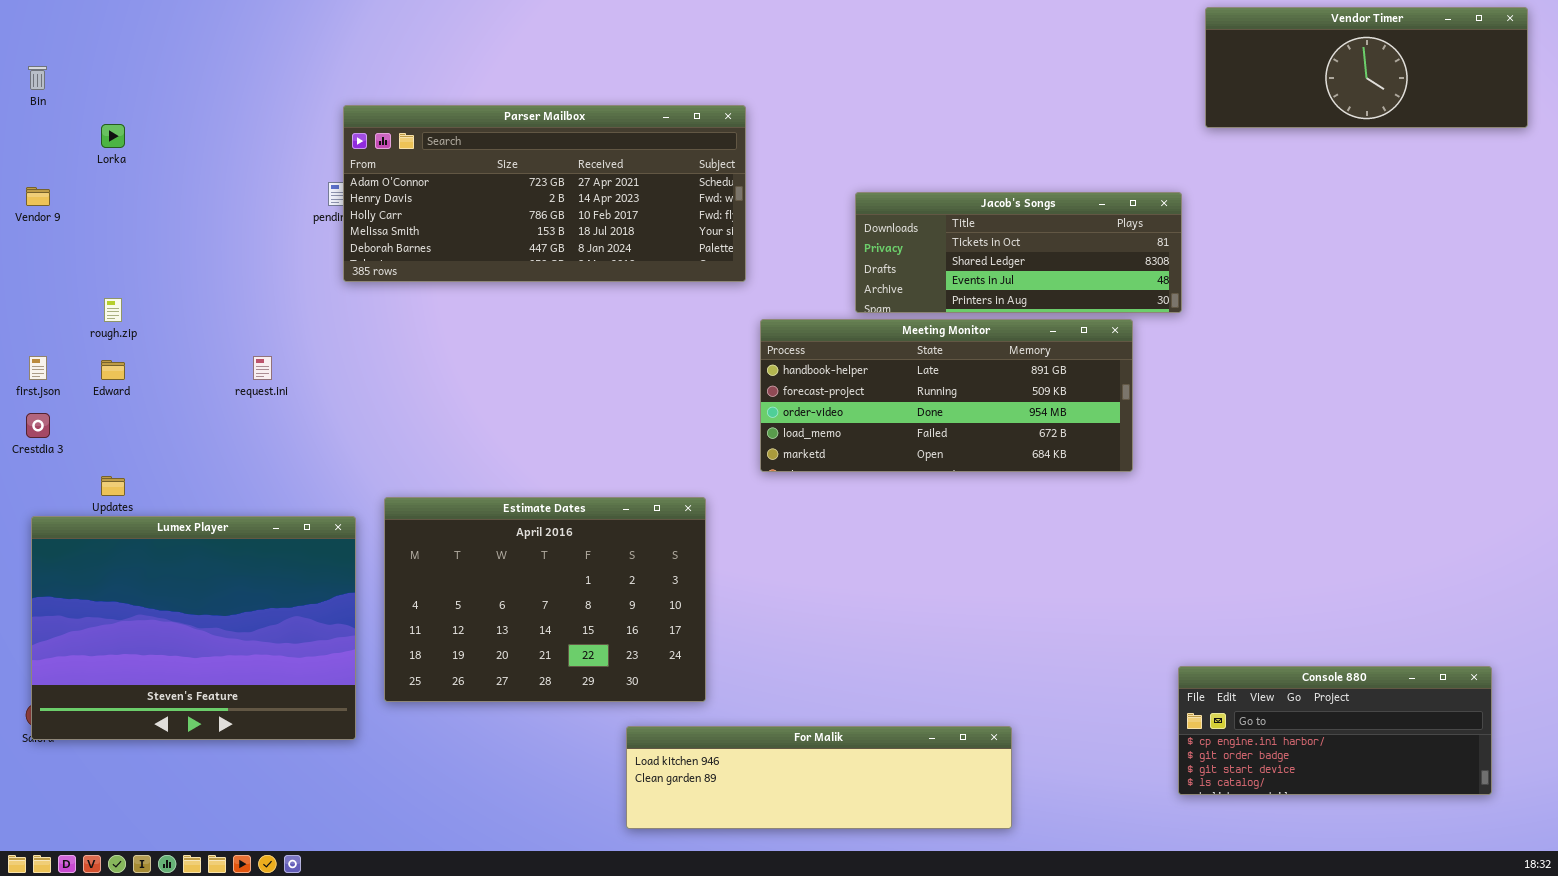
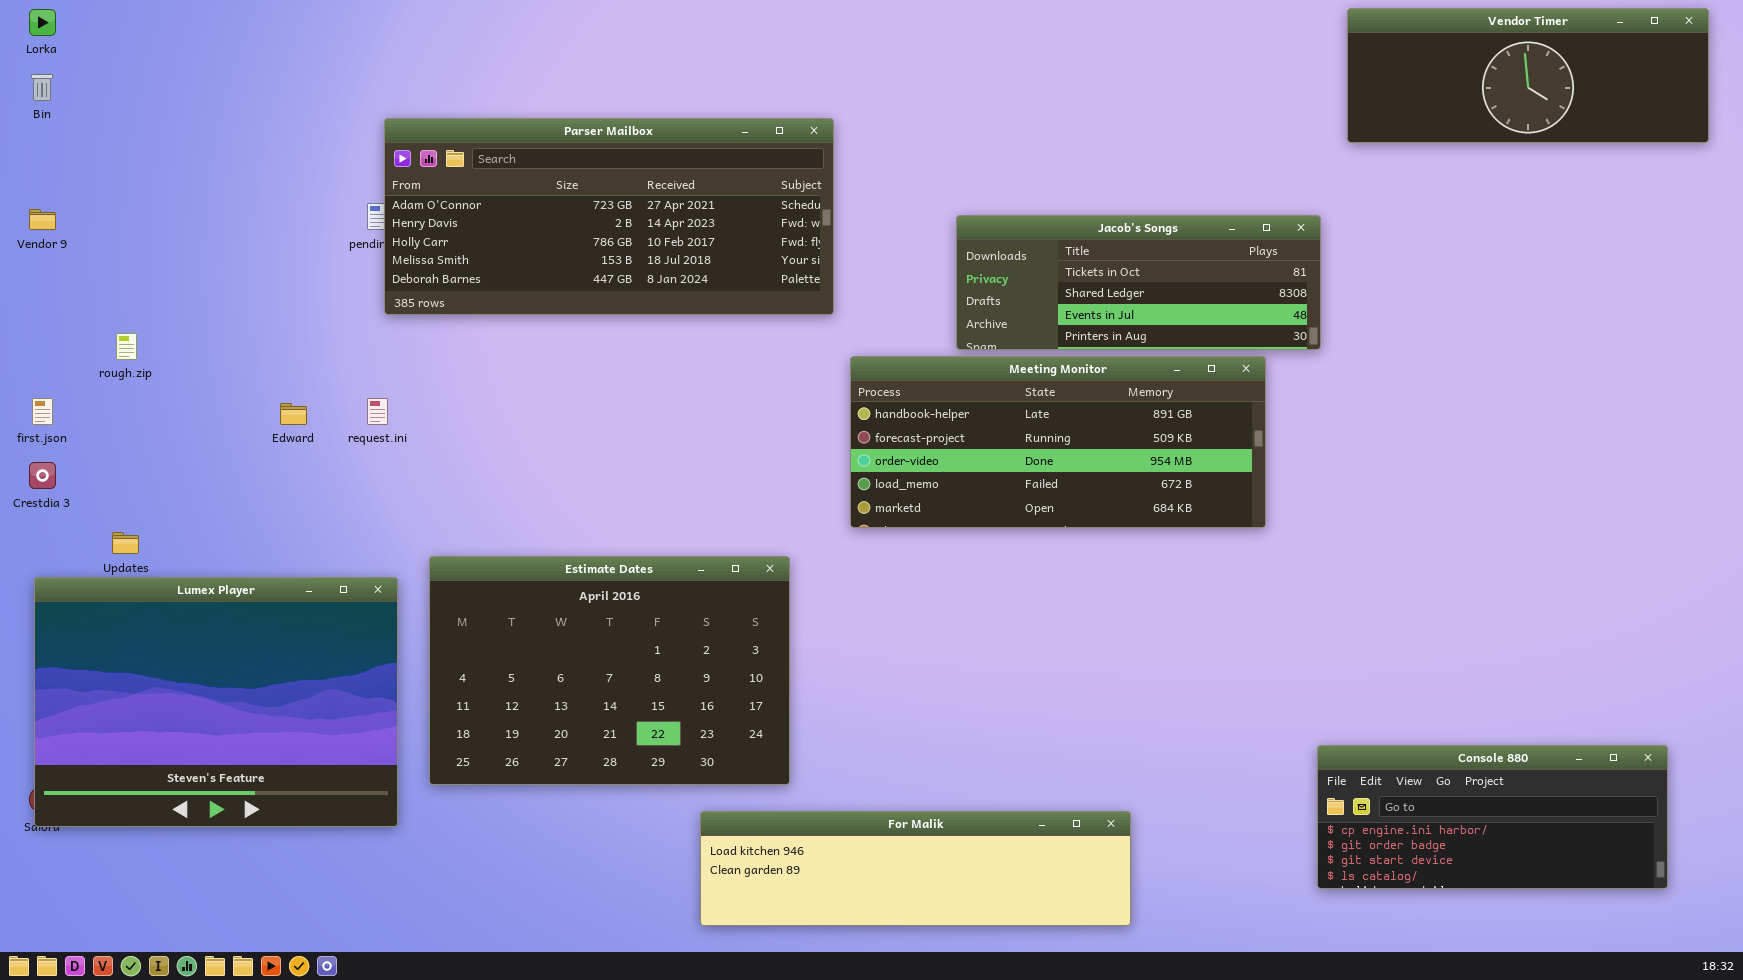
Lorka: [101,124,125,148] -> [29,9,56,36], moved
request.ini: [253,356,272,380] -> [367,398,388,425], moved
Edward: [101,360,125,380] -> [280,403,307,425], moved

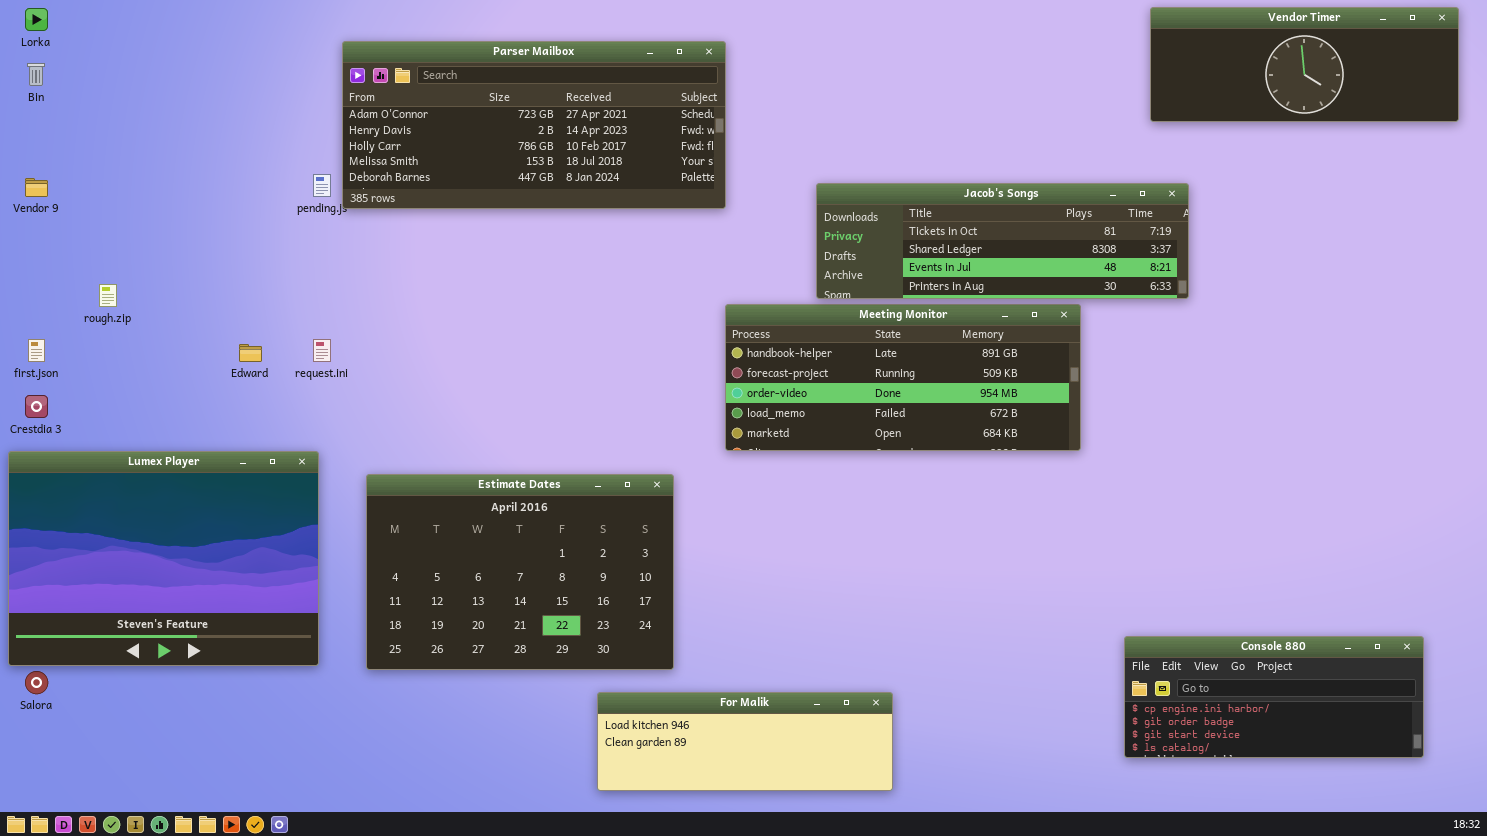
Parser Mailbox: [384,118,834,315] -> [342,41,726,209], moved
Jacob's Songs: [956,215,1321,350] -> [816,183,1189,299], resized
Lumex Player: [34,577,398,827] -> [8,451,319,666], moved
For Malik: [700,811,1131,926] -> [597,692,893,791], resized

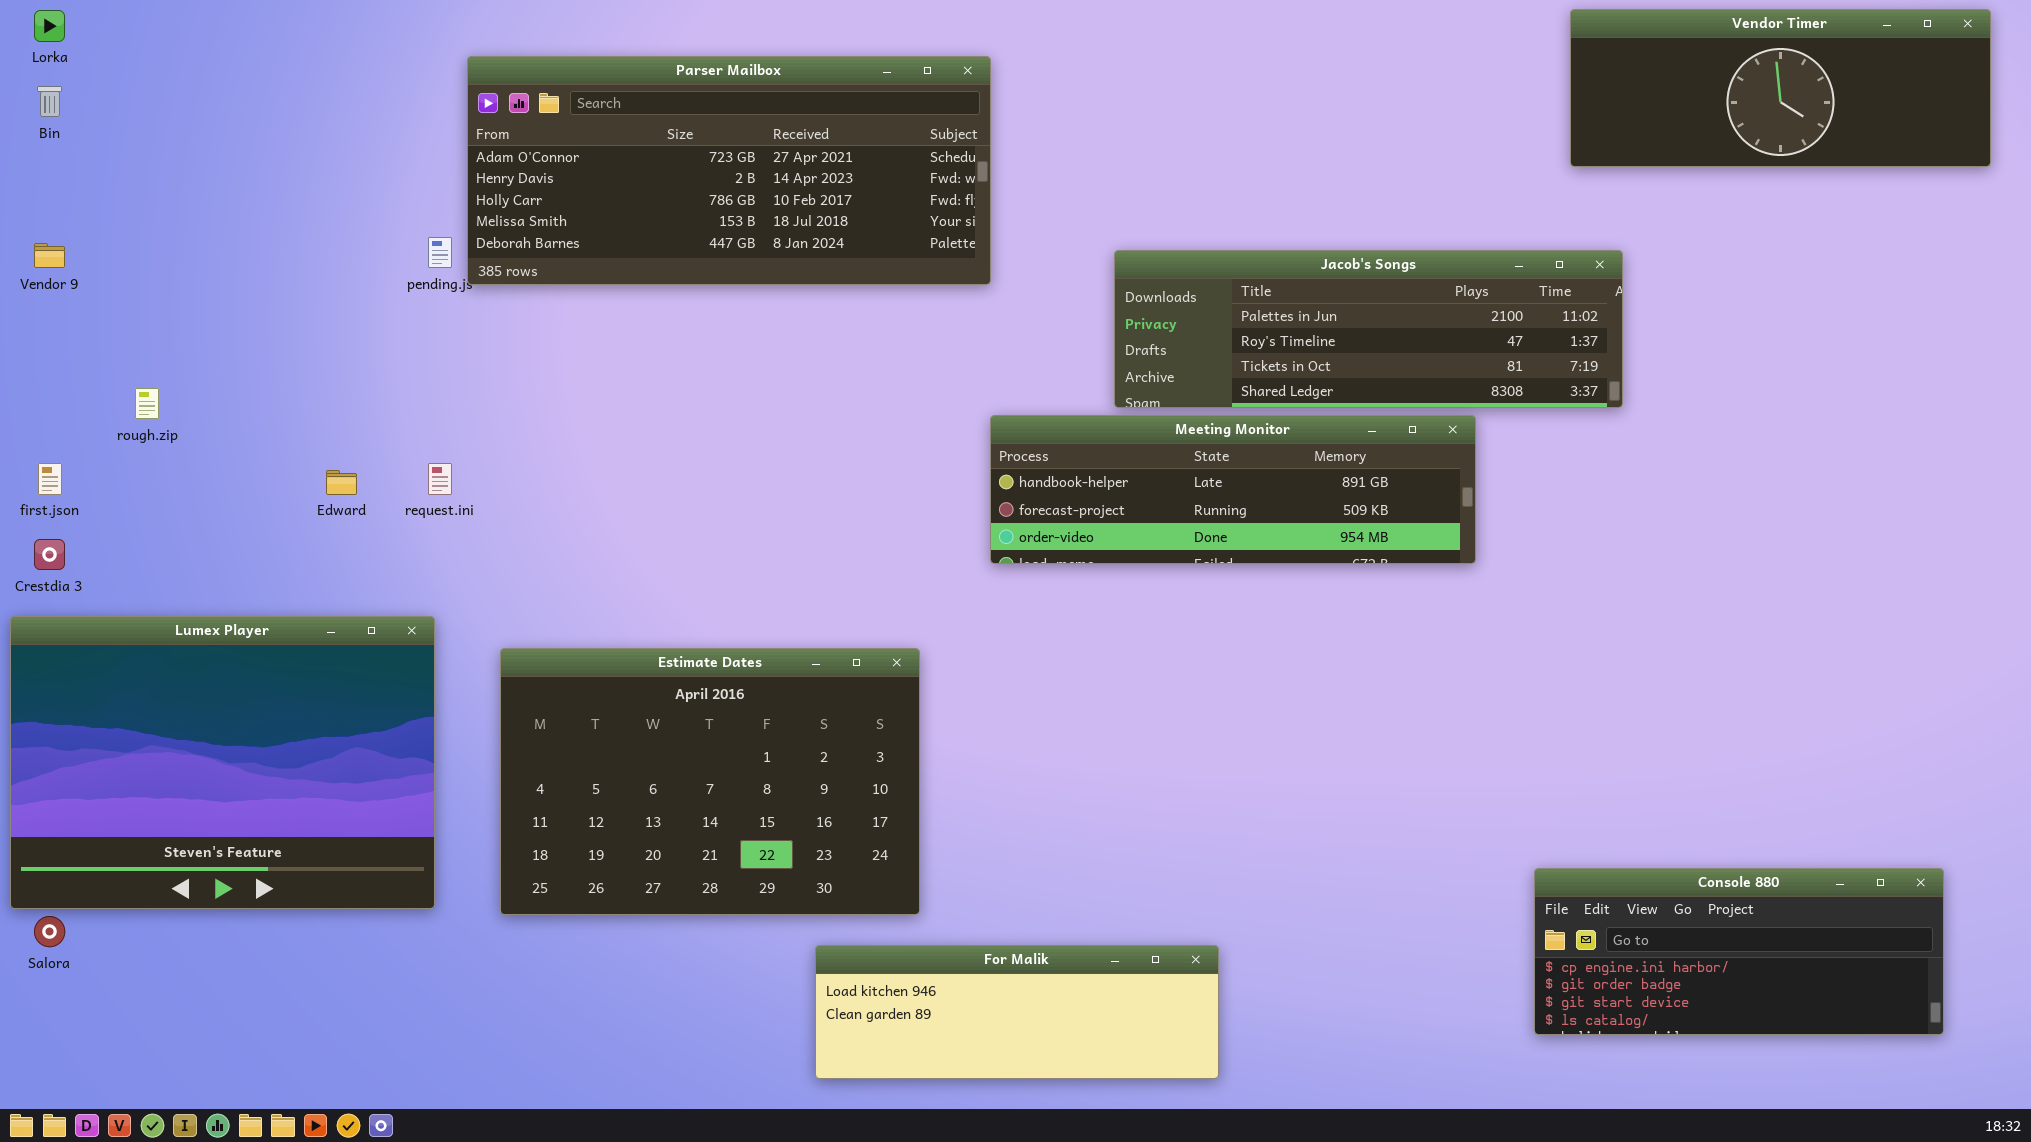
Jacob's Songs: [816,183,1189,299] -> [1114,250,1623,408], scrolled up 2 rows
Meeting Monitor: [725,304,1081,451] -> [990,415,1476,564], resized

